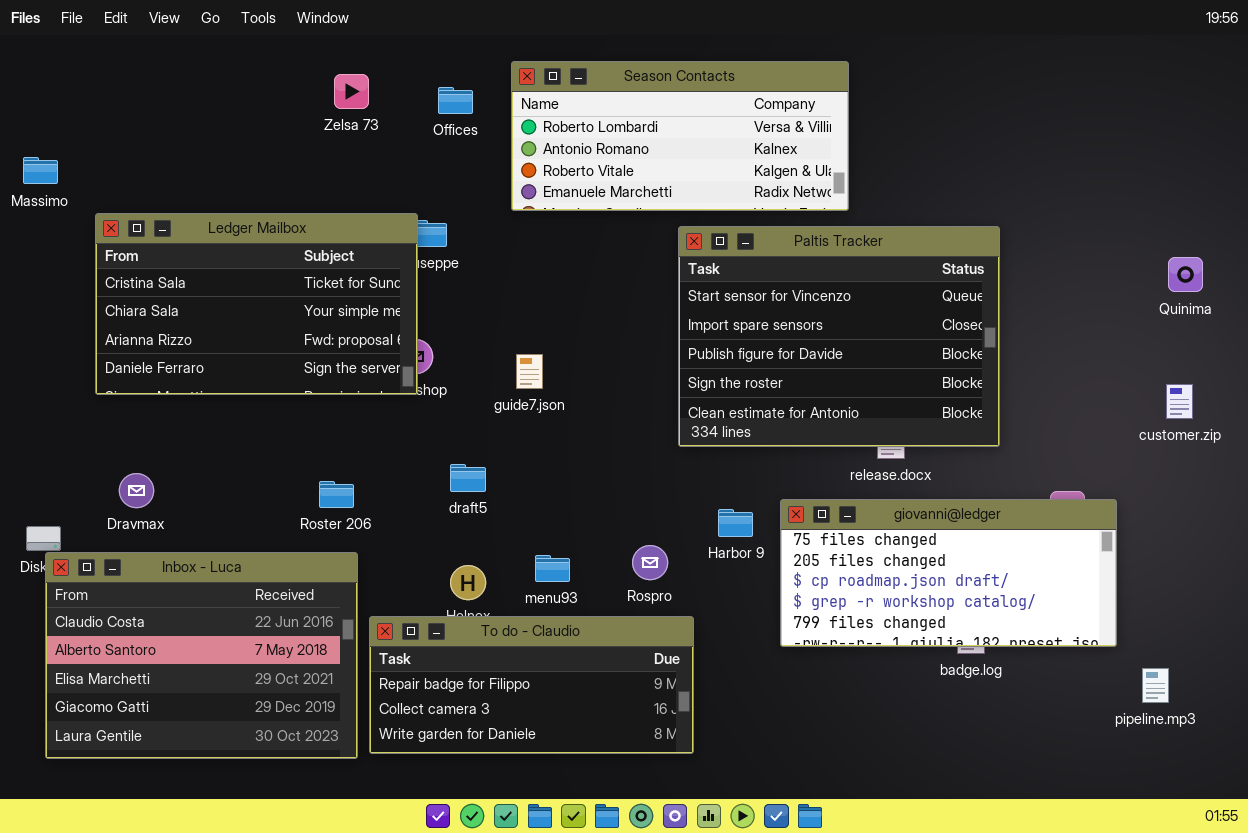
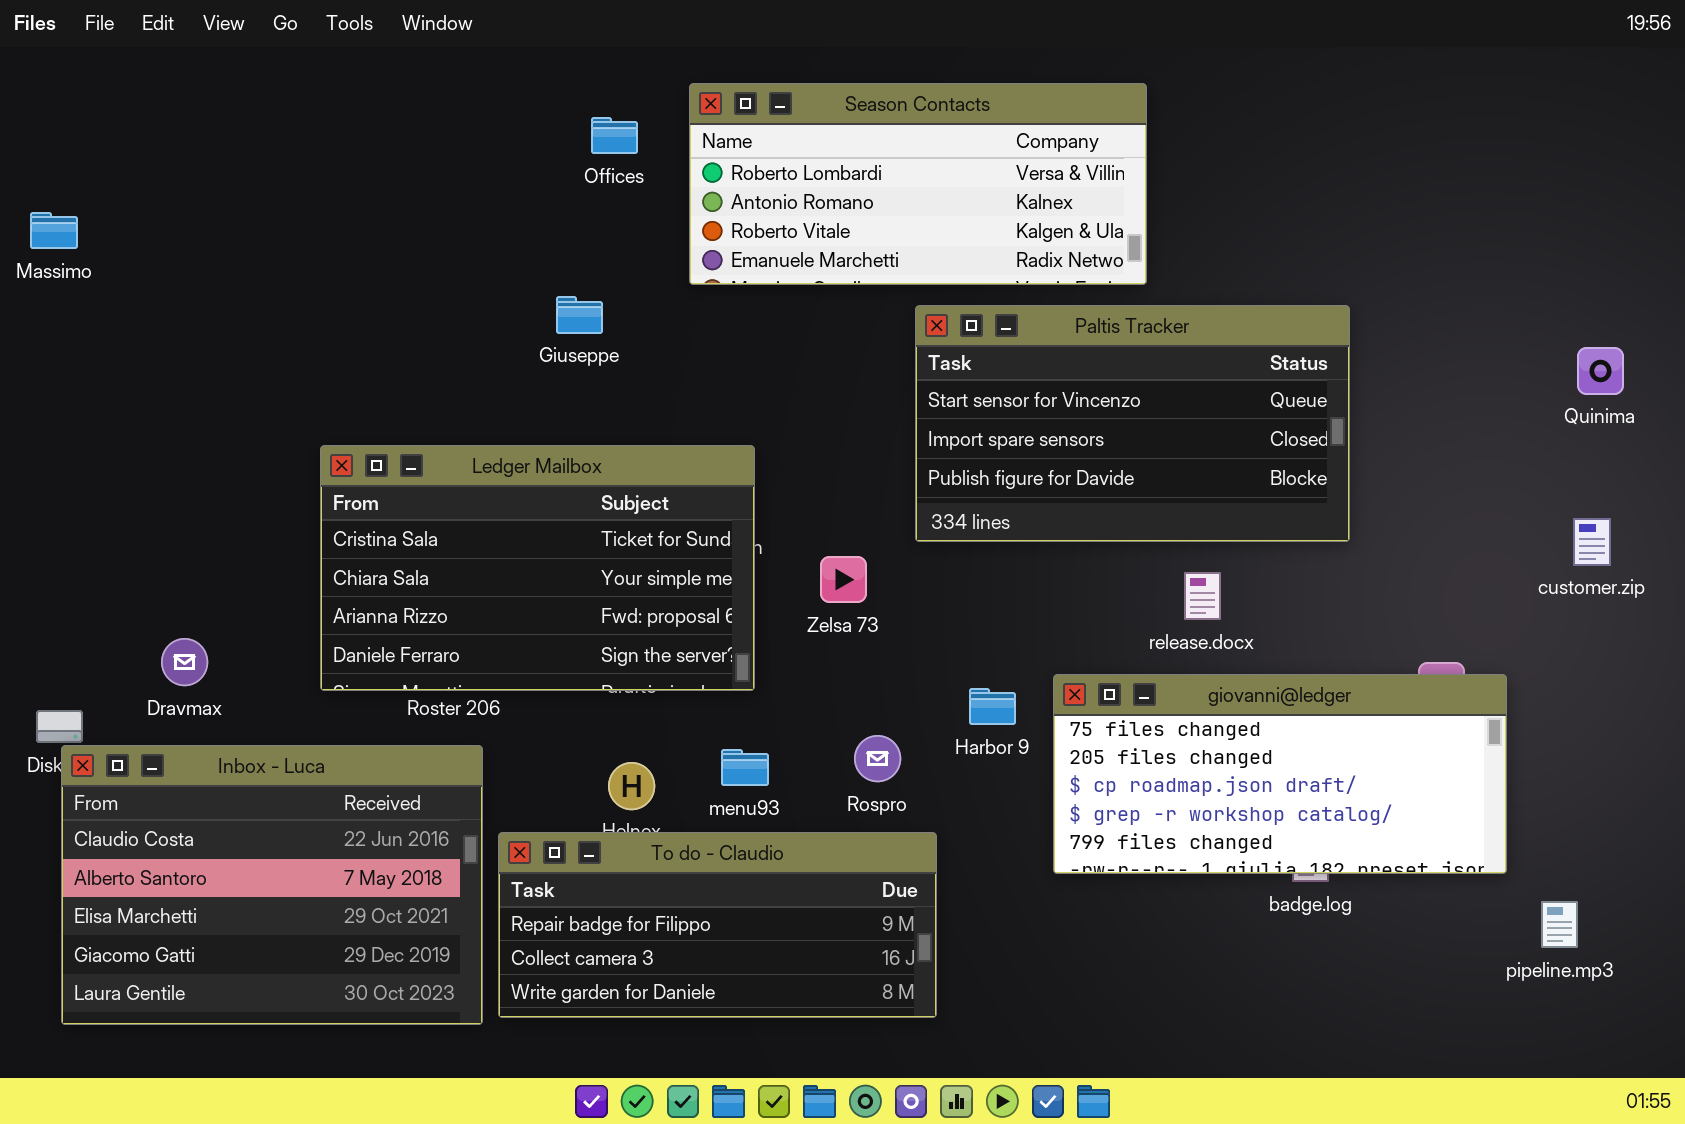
Zelsa 73: [334,74,369,109] -> [820,556,867,603], moved
Ledger Mailbox: [95,213,418,395] -> [320,445,755,691], moved
Paltis Tracker: [678,226,1000,447] -> [915,305,1350,542], resized

